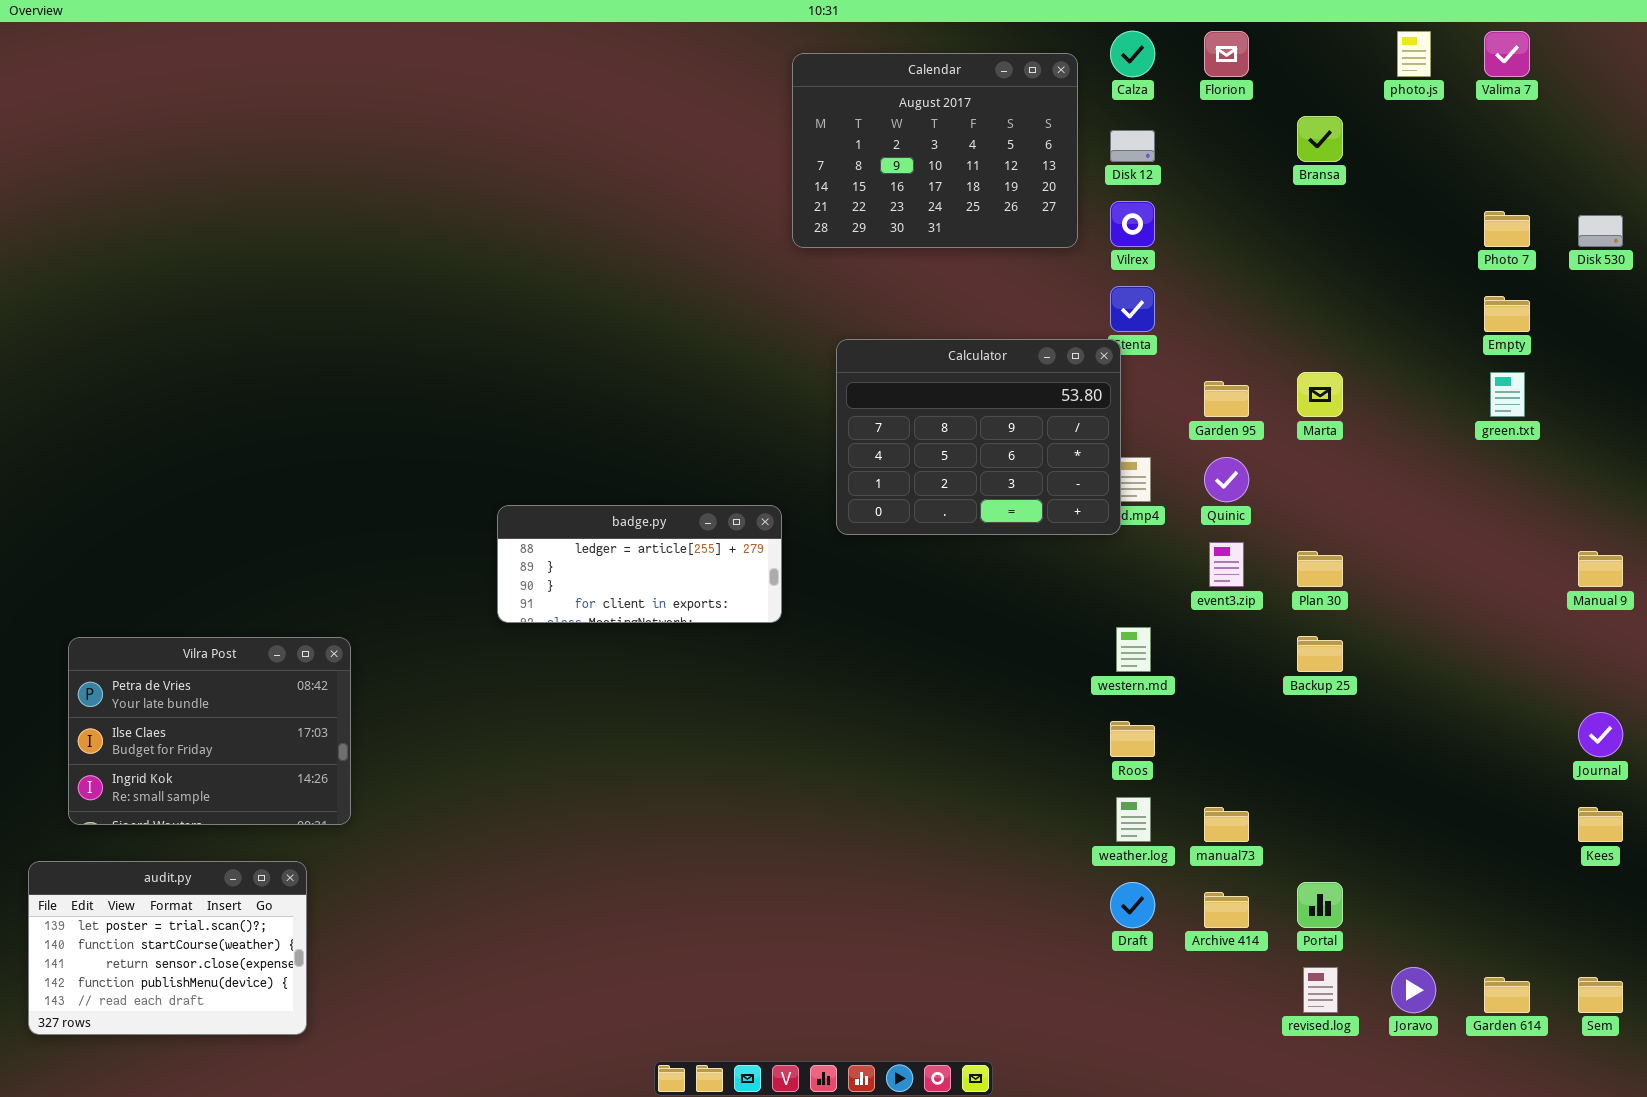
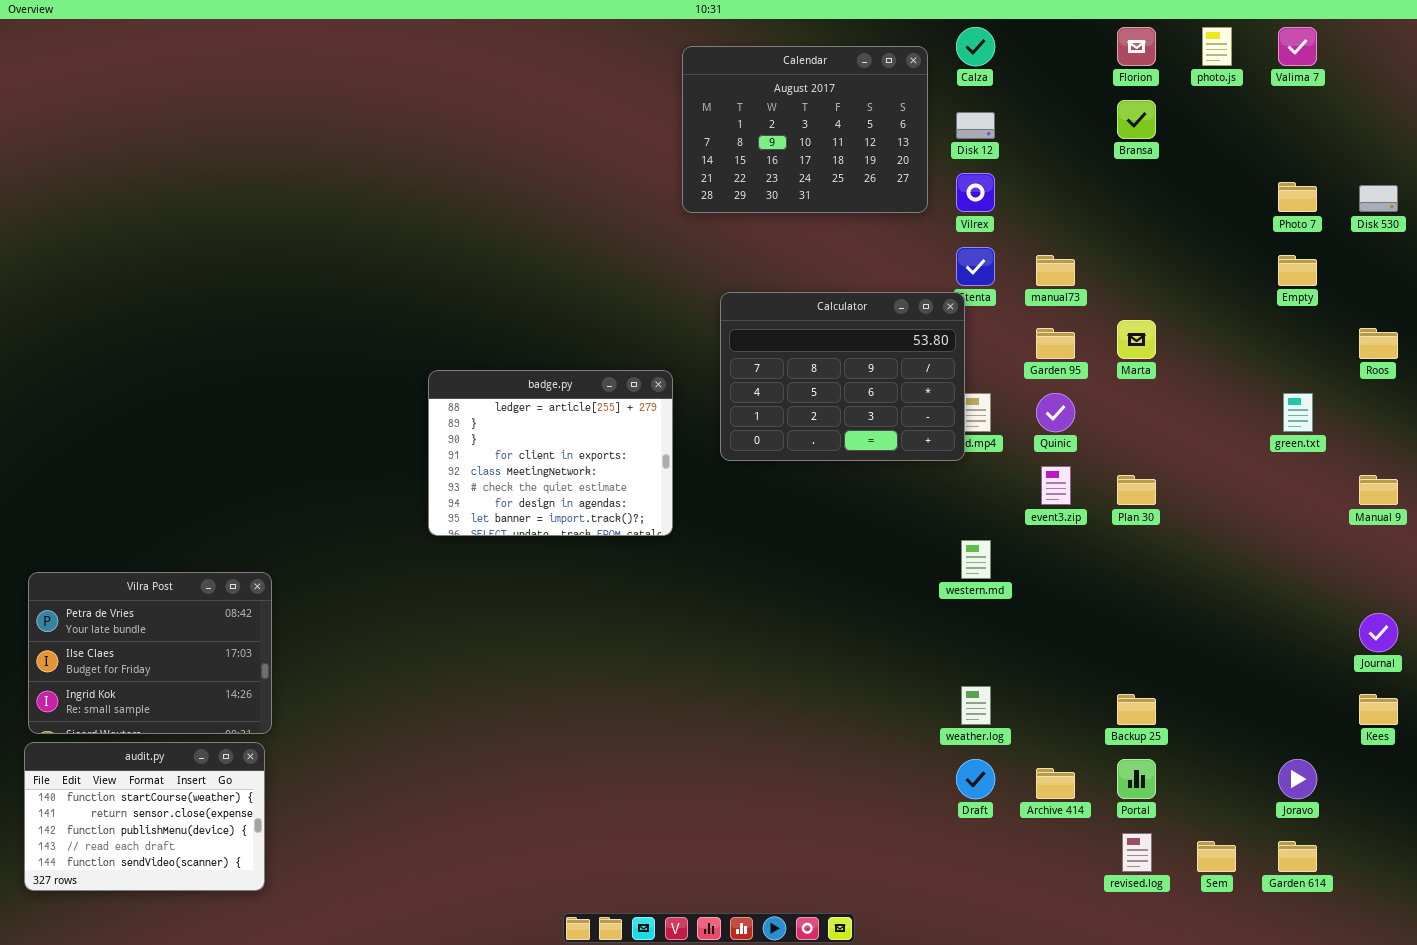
Florion: [1204,31,1249,77] -> [1117,27,1156,66], moved
green.txt: [1490,372,1525,417] -> [1283,393,1313,432], moved
badge.py: [497,505,782,623] -> [428,370,673,536], resized
Backup 25: [1297,636,1343,672] -> [1117,694,1156,725], moved
Vilra Post: [68,637,351,825] -> [28,572,272,734], moved
Roos: [1110,721,1155,757] -> [1359,328,1398,359], moved
manual73: [1204,807,1249,842] -> [1036,255,1075,286], moved
audit.py: [28,861,307,1035] -> [24,742,265,891], scrolled down 1 row
Joravo: [1391,967,1436,1013] -> [1278,759,1317,799], moved
Sem: [1578,977,1623,1013] -> [1197,841,1236,872], moved

